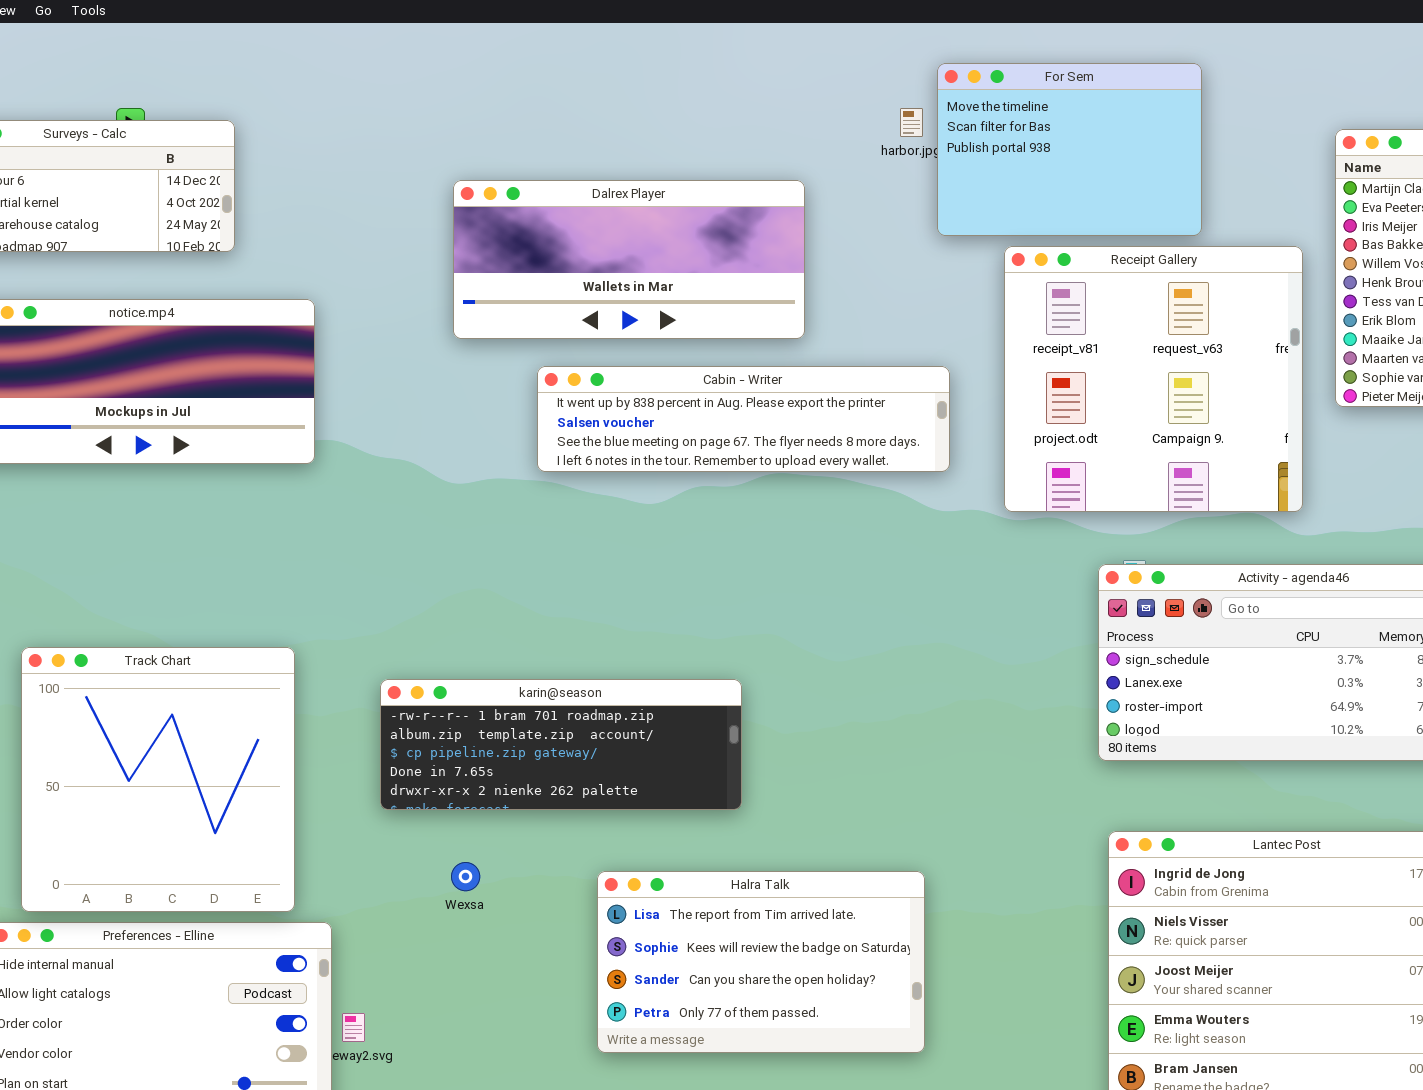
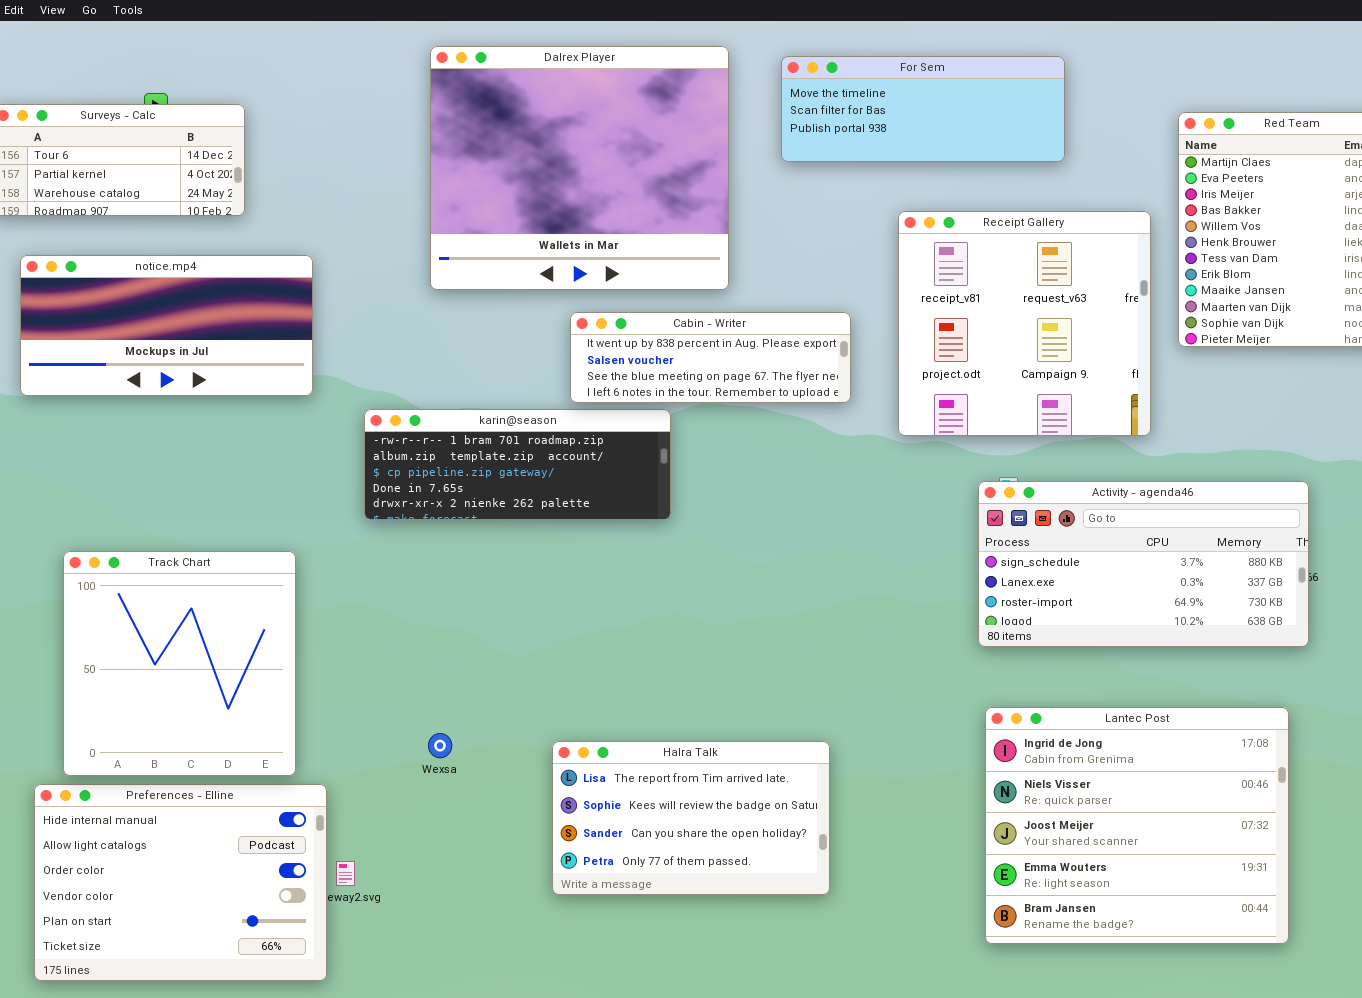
For Sem: [937,63,1202,236] -> [781,56,1065,162], resized
Dalrex Player: [453,180,805,339] -> [430,46,729,290], resized
Cabin - Writer: [537,366,950,472] -> [570,312,851,403], resized
karin@season: [380,679,742,810] -> [364,409,671,520], moved

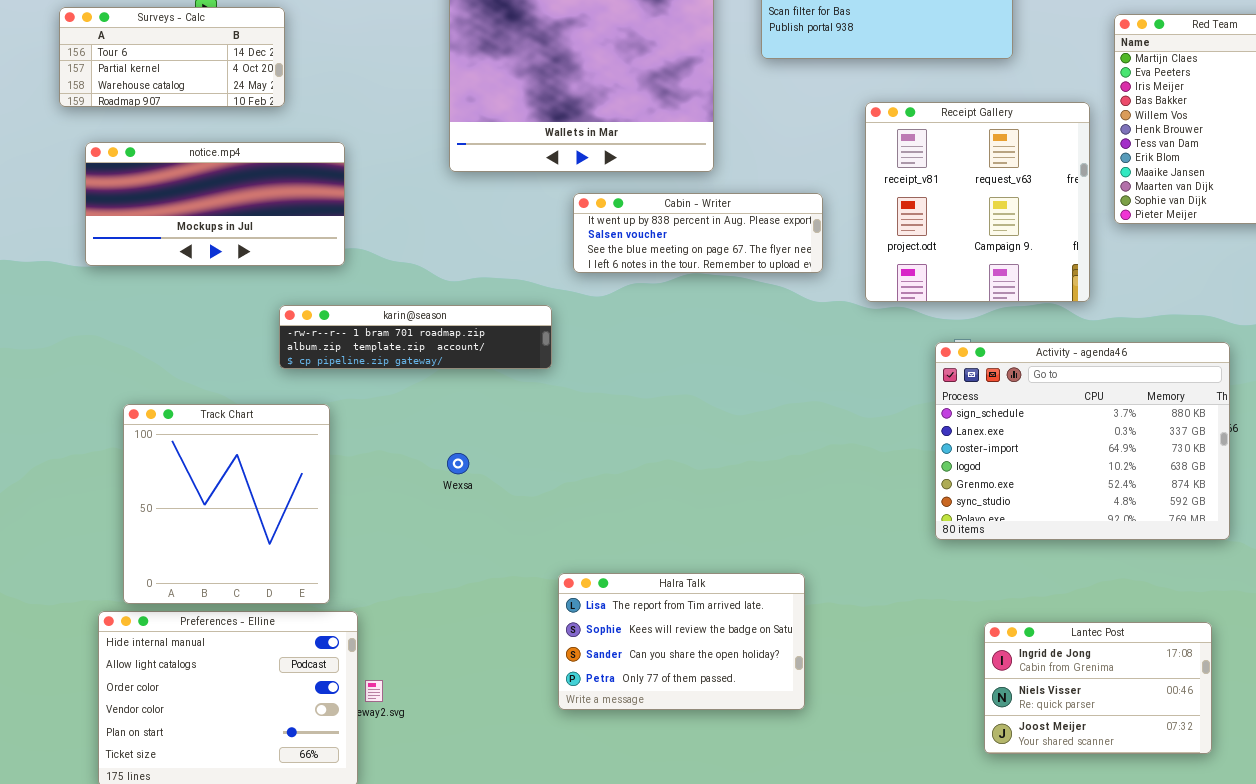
karin@season: [364,409,671,520] -> [279,305,552,369], moved, resized
Activity - agenda46: [978,481,1309,647] -> [935,342,1230,540], resized
Lantec Post: [985,707,1289,944] -> [984,622,1212,754], resized
Wexsa: [428,733,452,758] -> [447,453,469,474], moved

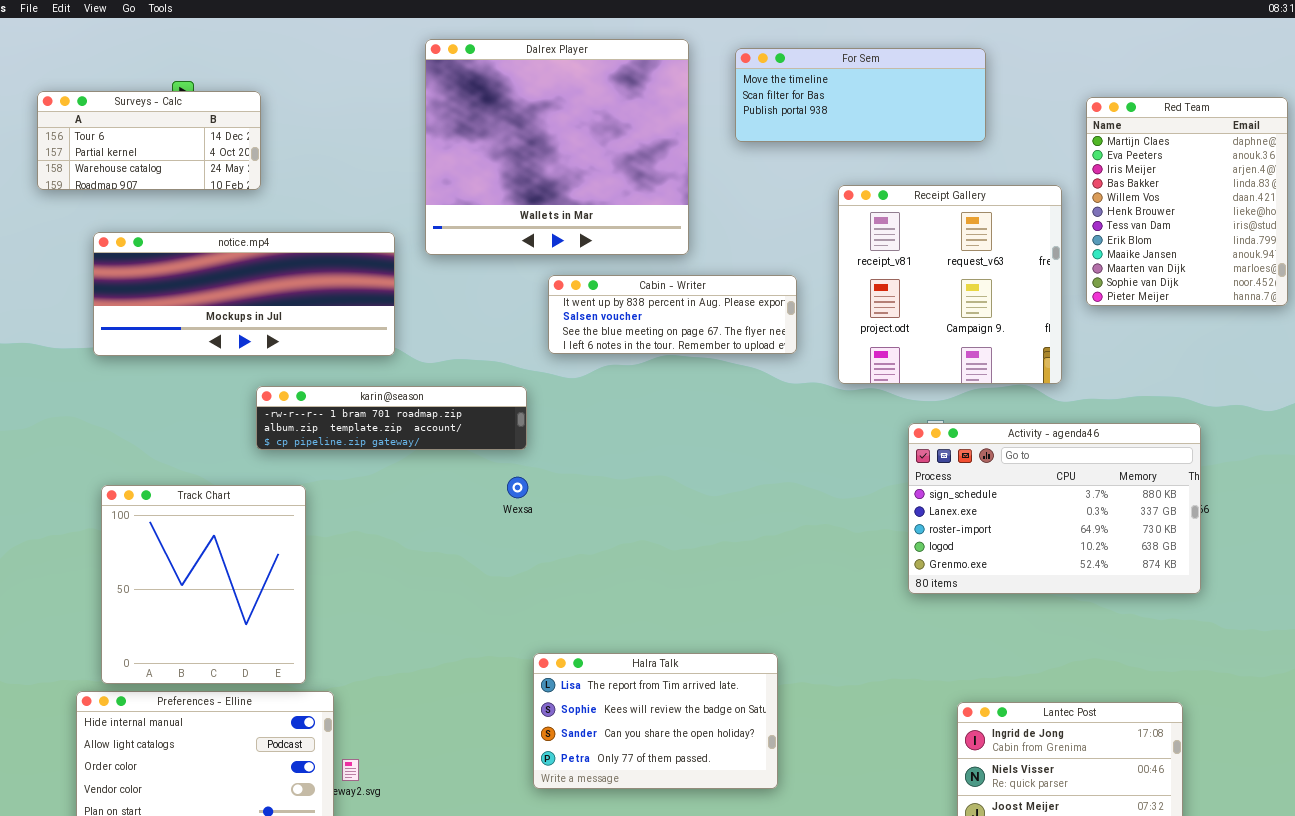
notice.mp4: [85,142,345,266] -> [93,232,395,356], moved, resized
Activity - agenda46: [935,342,1230,540] -> [908,423,1201,594], resized
Wexsa: [447,453,469,474] -> [507,477,528,498], moved

